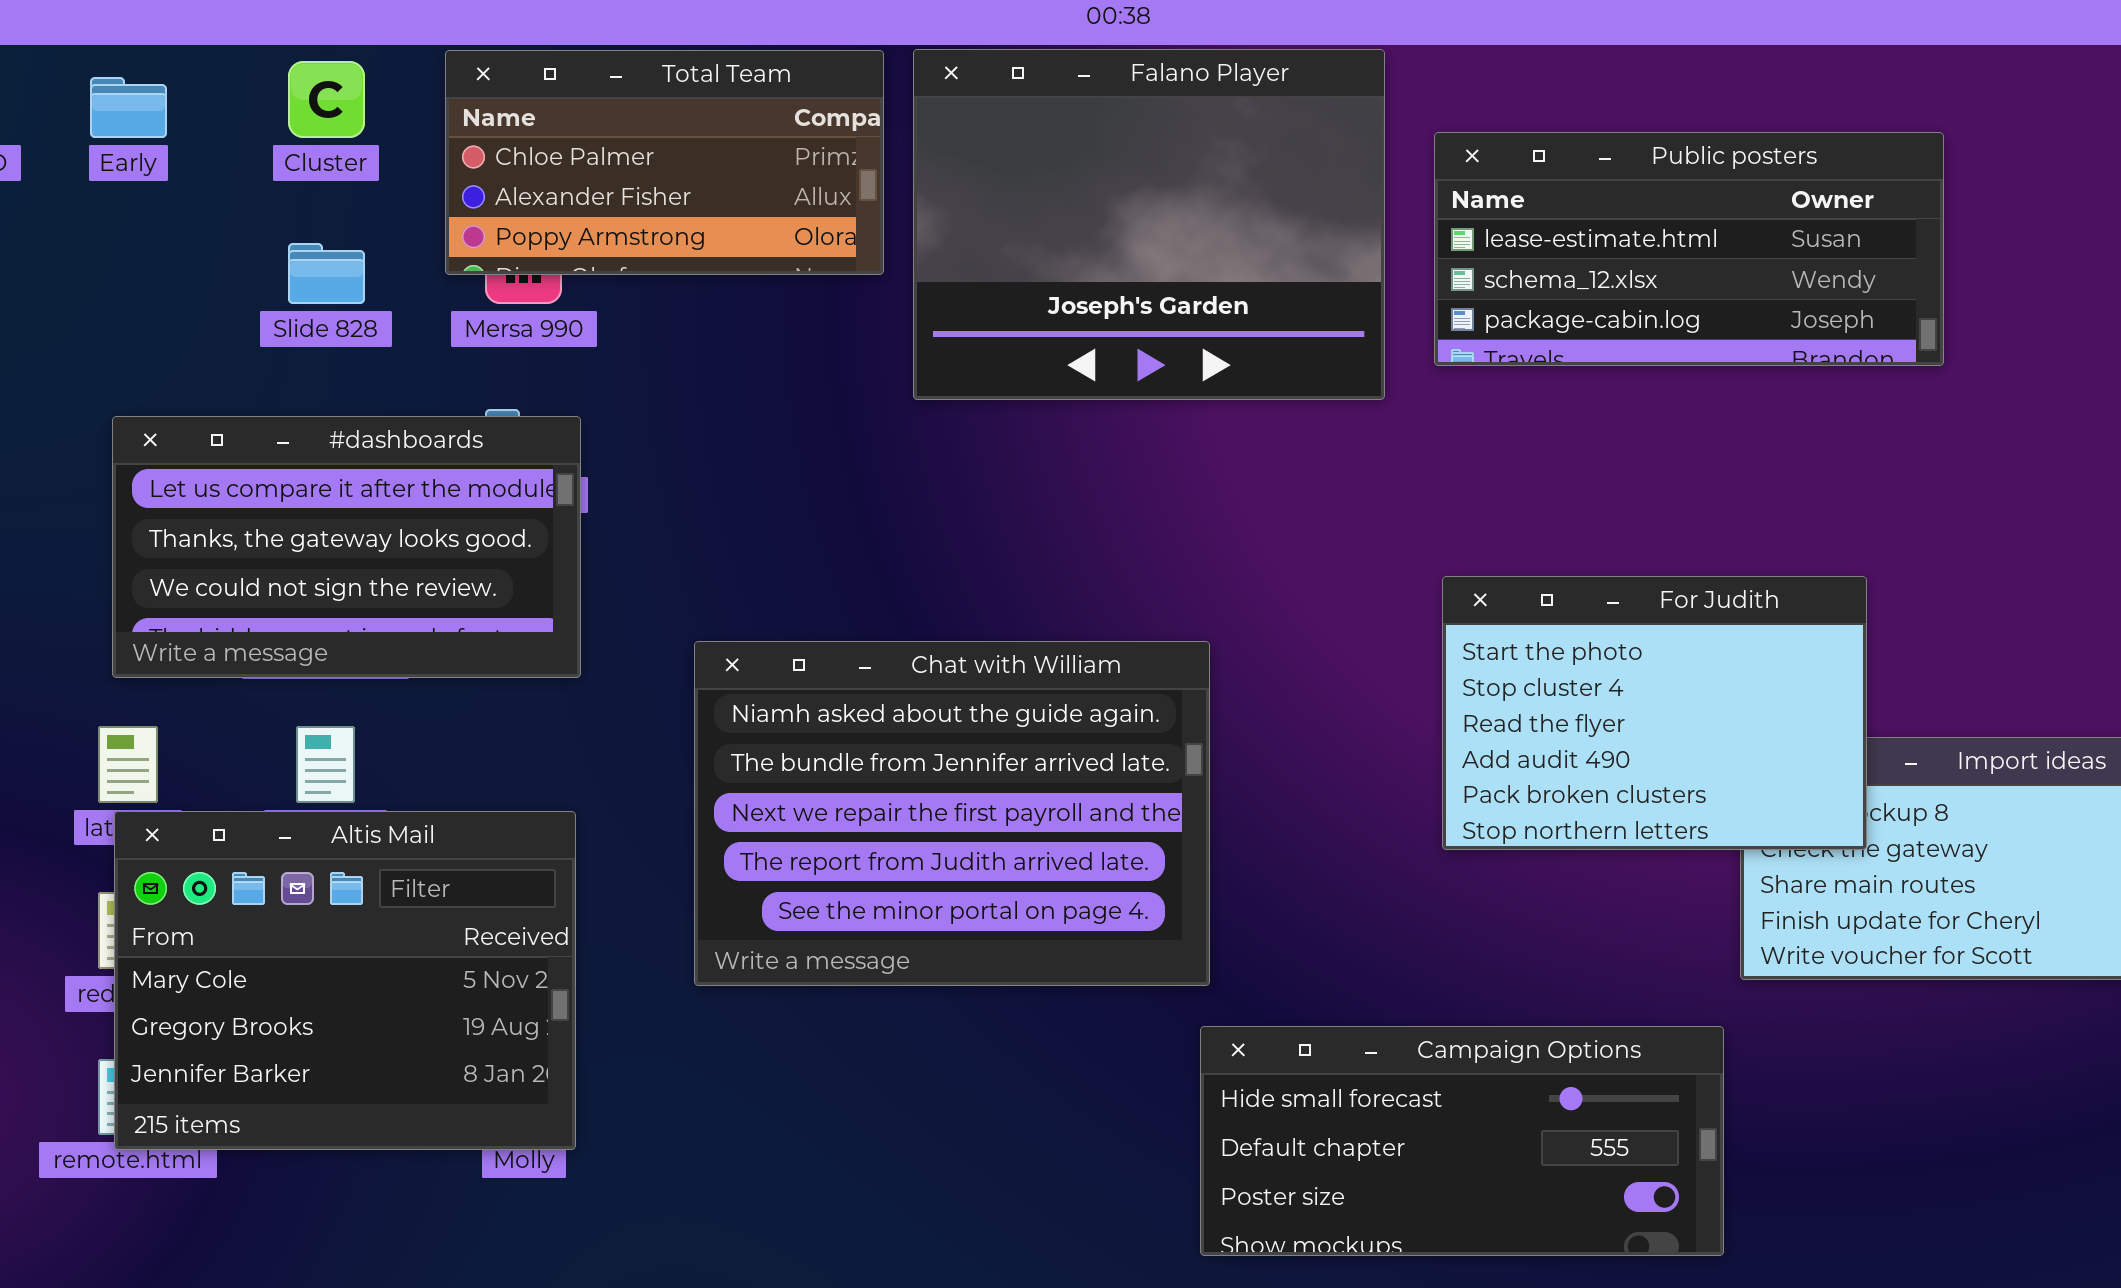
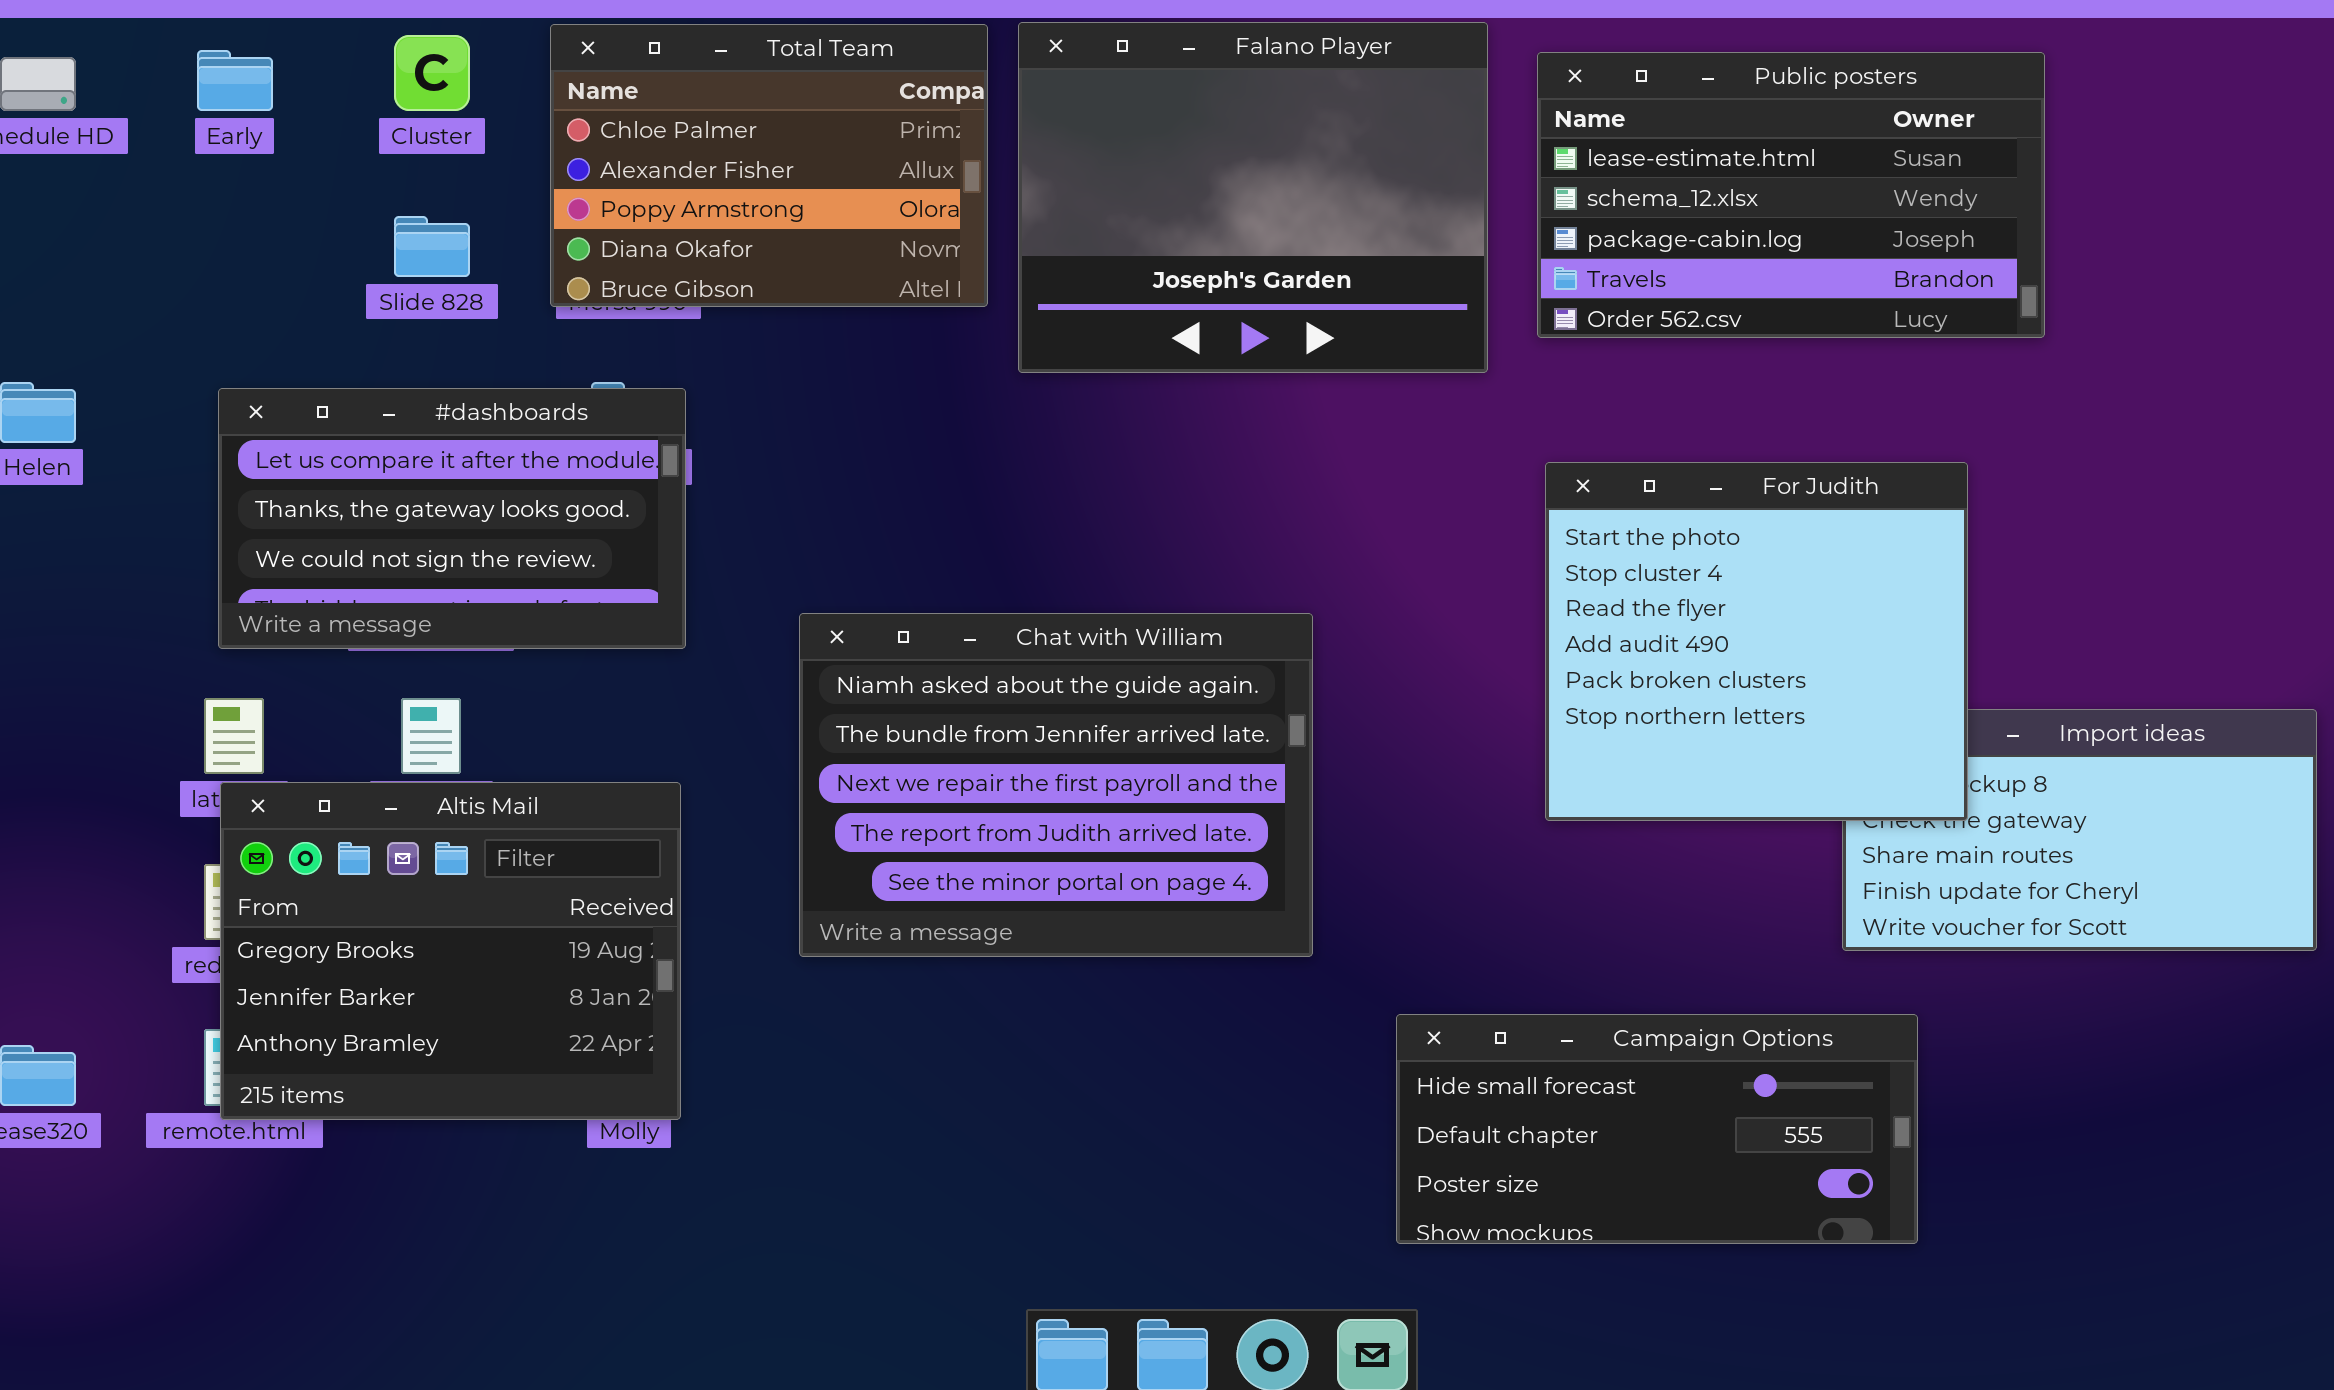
Total Team: [445,50,884,275] -> [550,24,988,307], resized
Public posters: [1434,132,1944,366] -> [1537,52,2045,338], resized
For Judith: [1442,576,1867,850] -> [1545,462,1968,821], resized
Altis Mail: [114,811,576,1150] -> [220,782,681,1120], scrolled down 1 row
Campaign Options: [1200,1026,1724,1256] -> [1396,1014,1918,1244], moved

